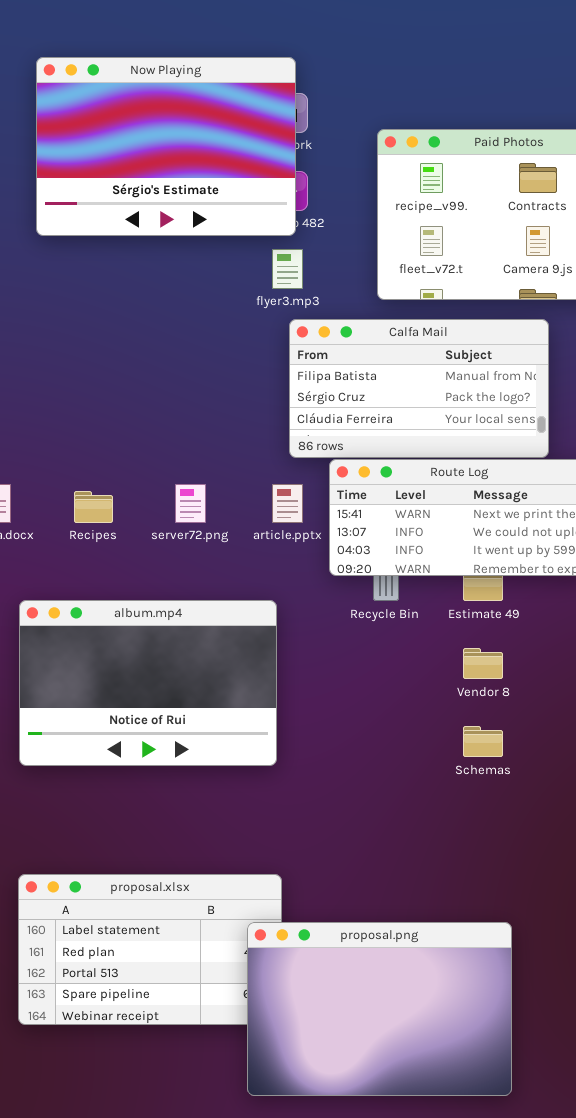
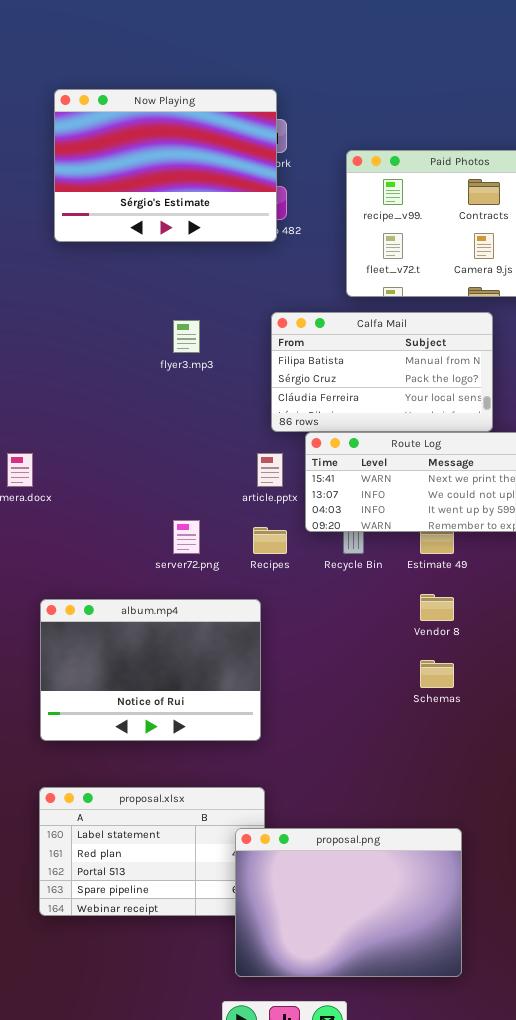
flyer3.mp3: [272,249,303,289] -> [173,320,200,353], moved
server72.png: [175,484,206,523] -> [173,520,200,554], moved
Recipes: [74,491,113,523] -> [253,527,287,554], moved
album.mp4: [19,600,277,766] -> [40,599,261,741], moved

